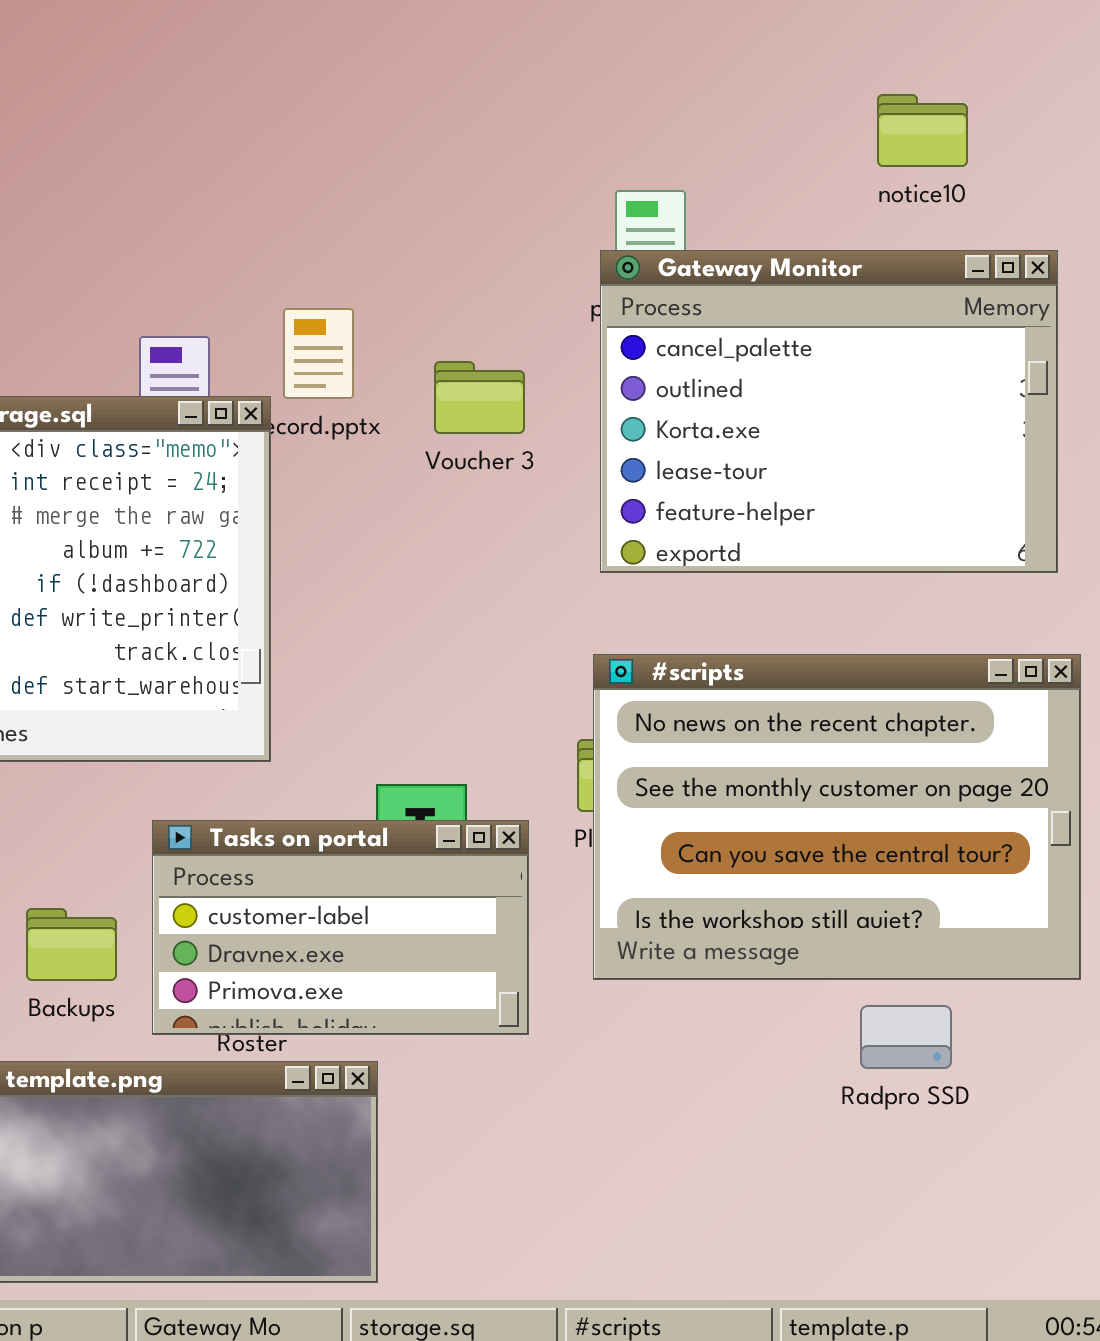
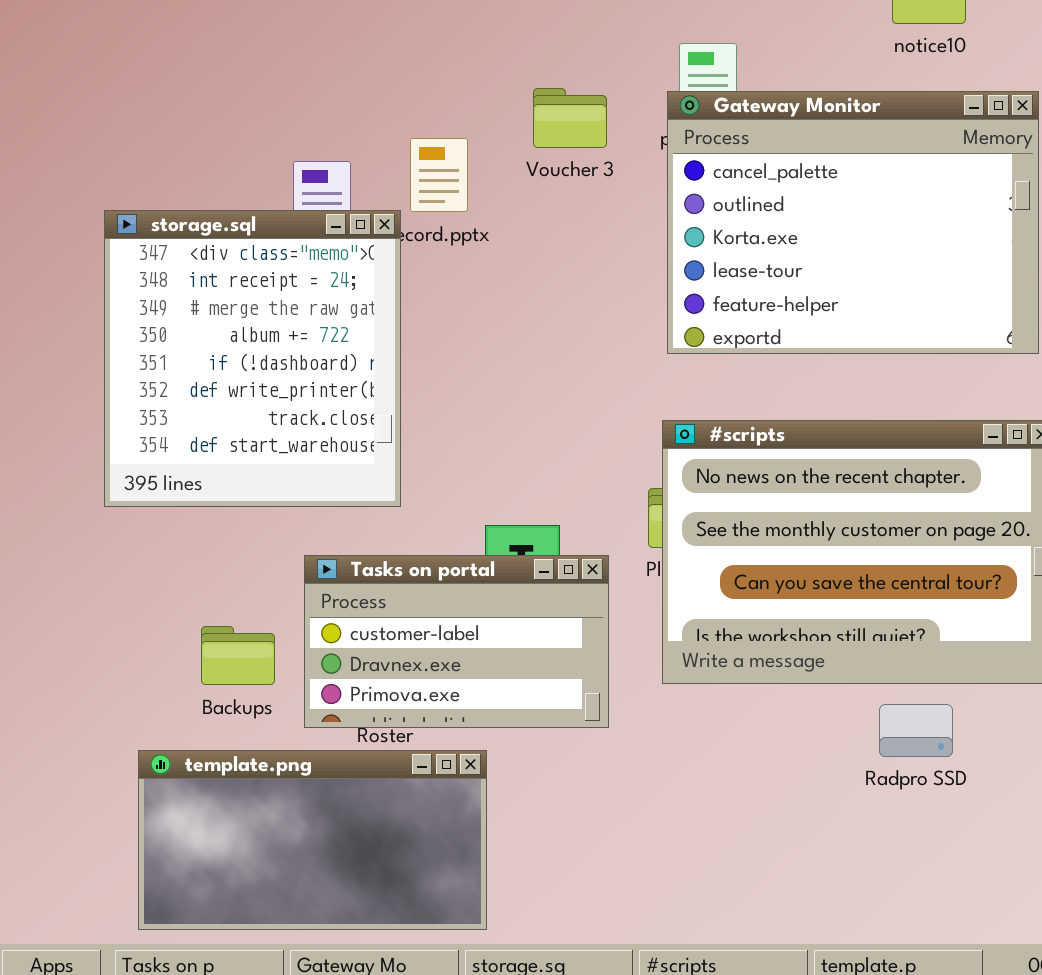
Voucher 3: [434,361,525,434] -> [533,88,607,148], moved

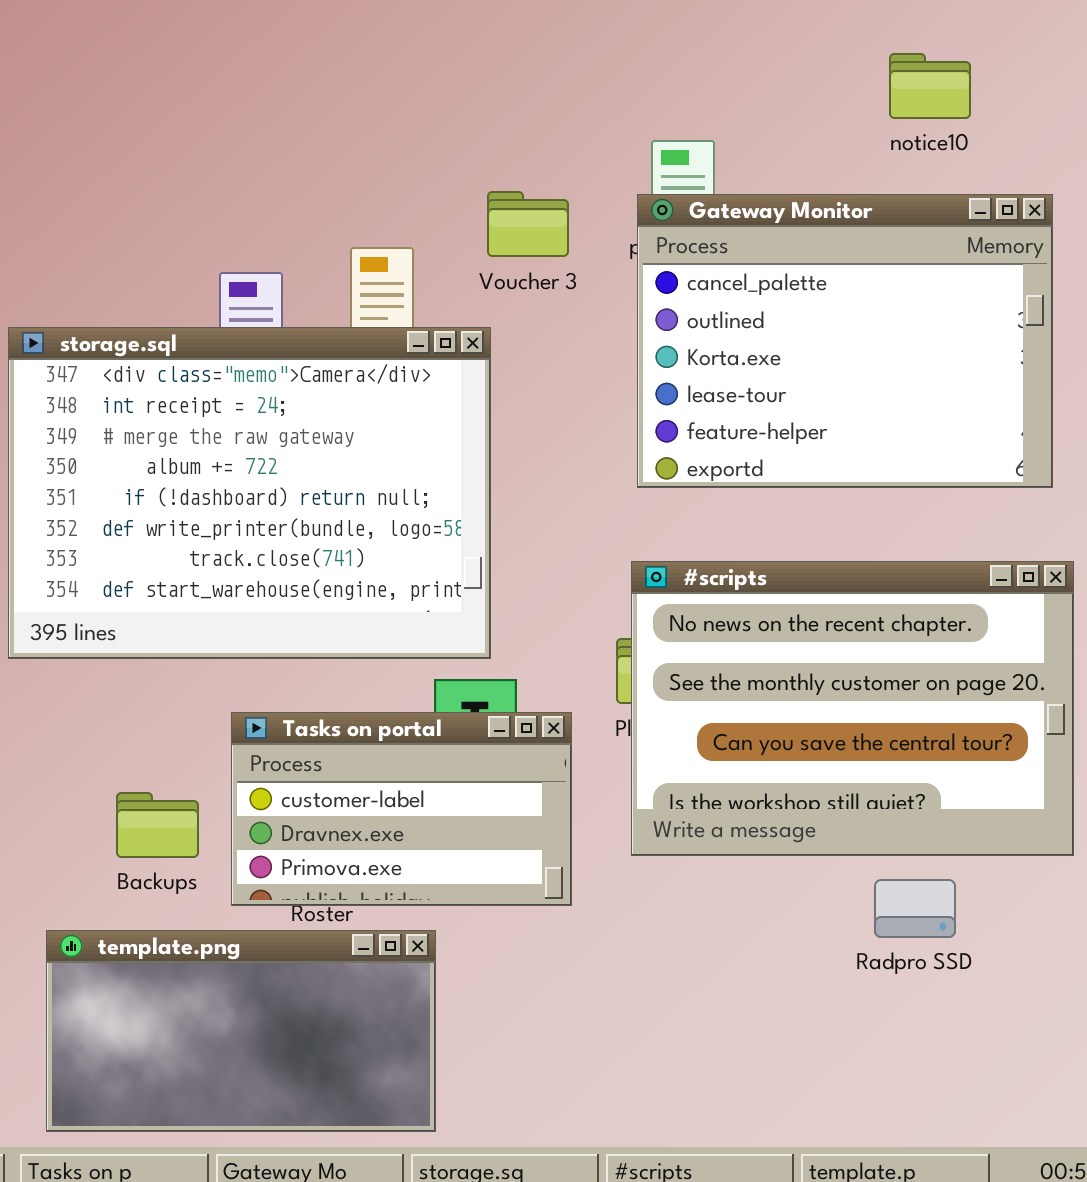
storage.sql: [104,210,401,507] -> [8,327,491,659], resized

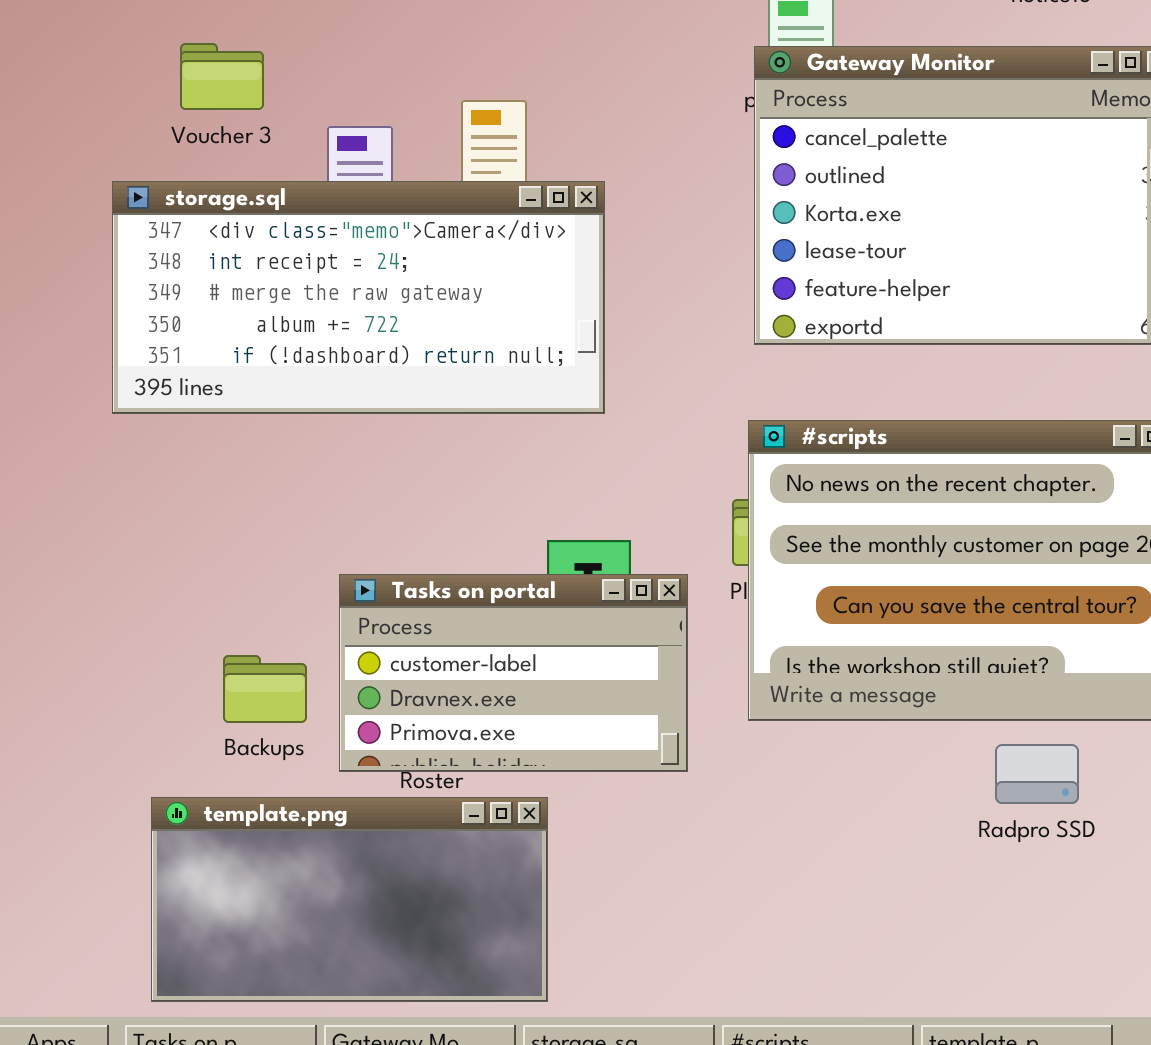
Voucher 3: [487,191,569,257] -> [180,43,264,110], moved
storage.sql: [8,327,491,659] -> [112,181,605,414], resized

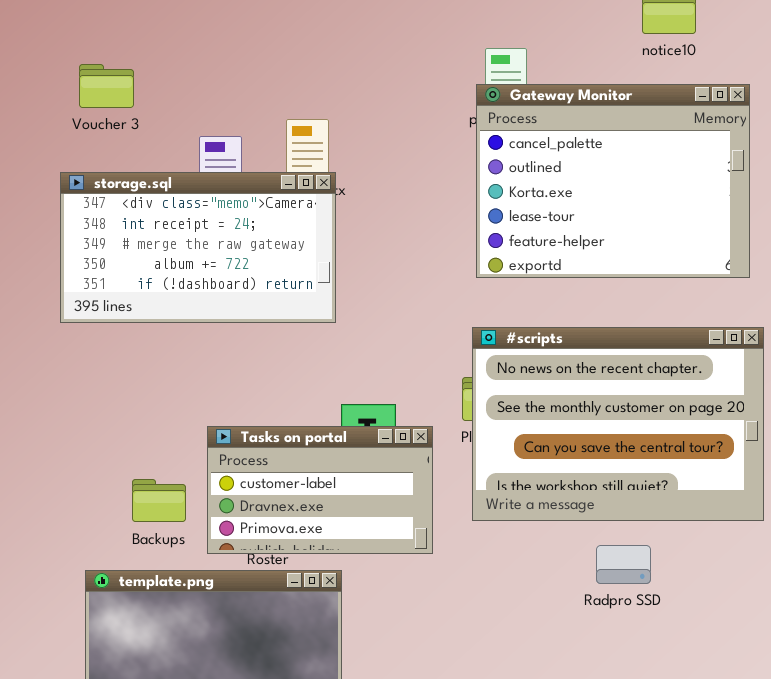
Voucher 3: [180,43,264,110] -> [79,64,134,108], moved
storage.sql: [112,181,605,414] -> [60,172,336,323], resized
Radpro SSD: [995,744,1079,804] -> [596,545,651,584], moved

